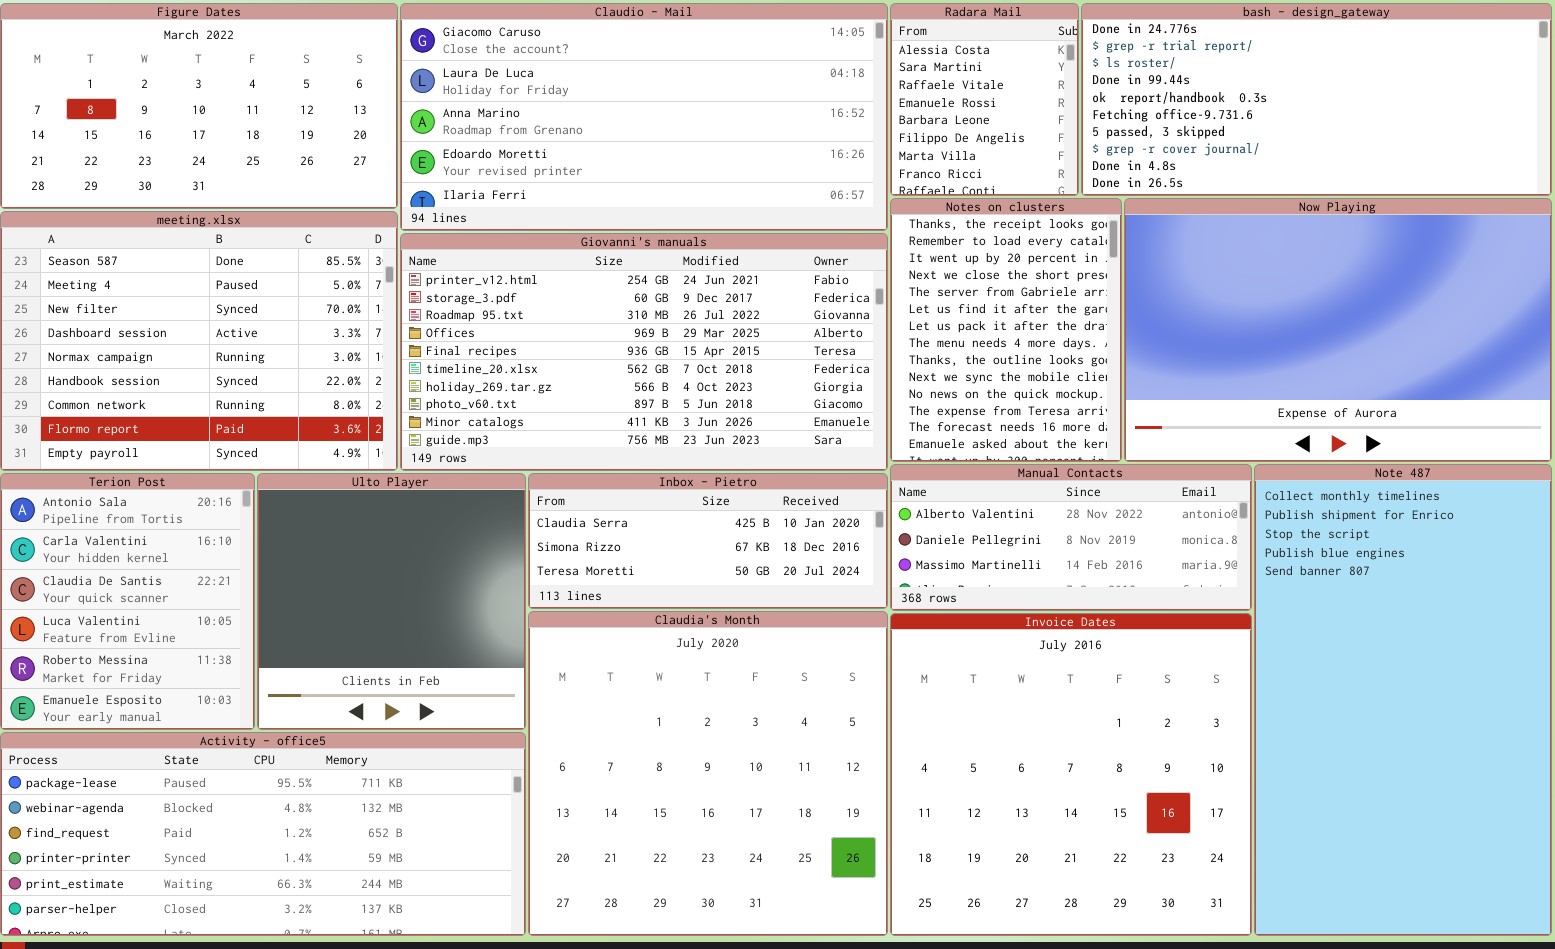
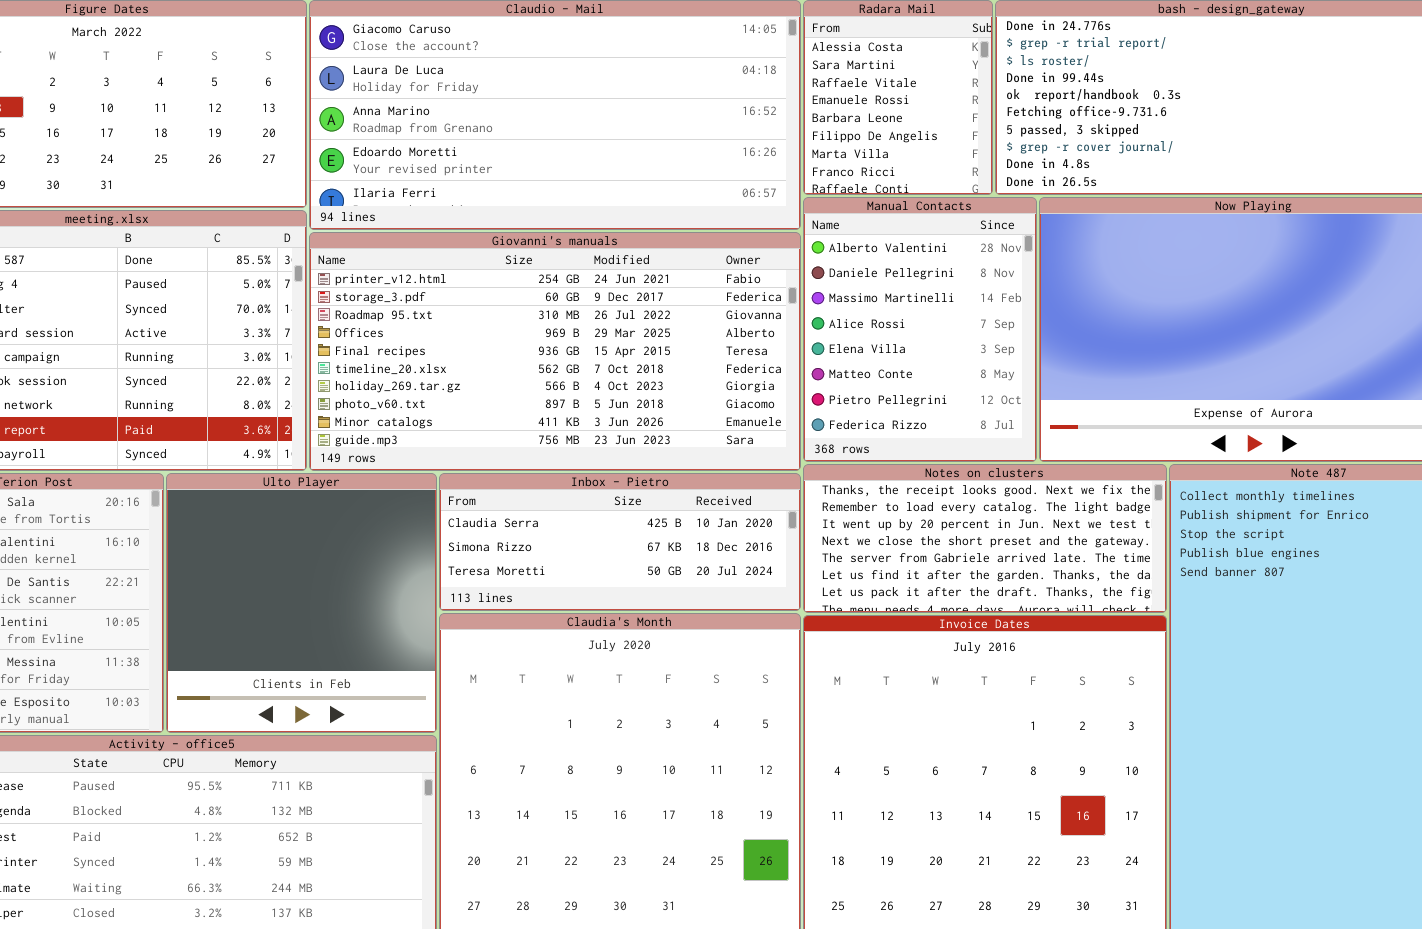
Notes on clusters: [890,198,1122,462] -> [803,464,1167,613], moved, resized
Manual Contacts: [890,464,1252,611] -> [803,197,1037,462], moved, resized

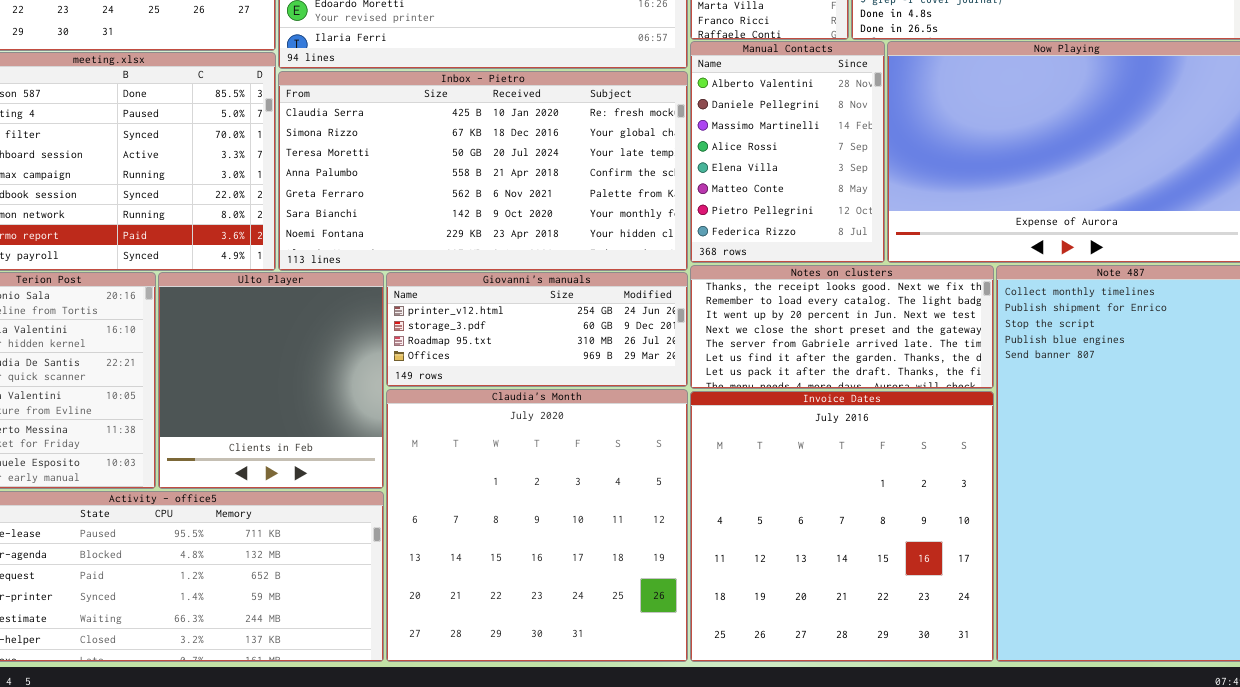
Giovanni's manuals: [309,232,801,471] -> [386,272,688,387], moved, resized
Inbox - Pietro: [439,473,801,611] -> [278,71,688,271], moved, resized

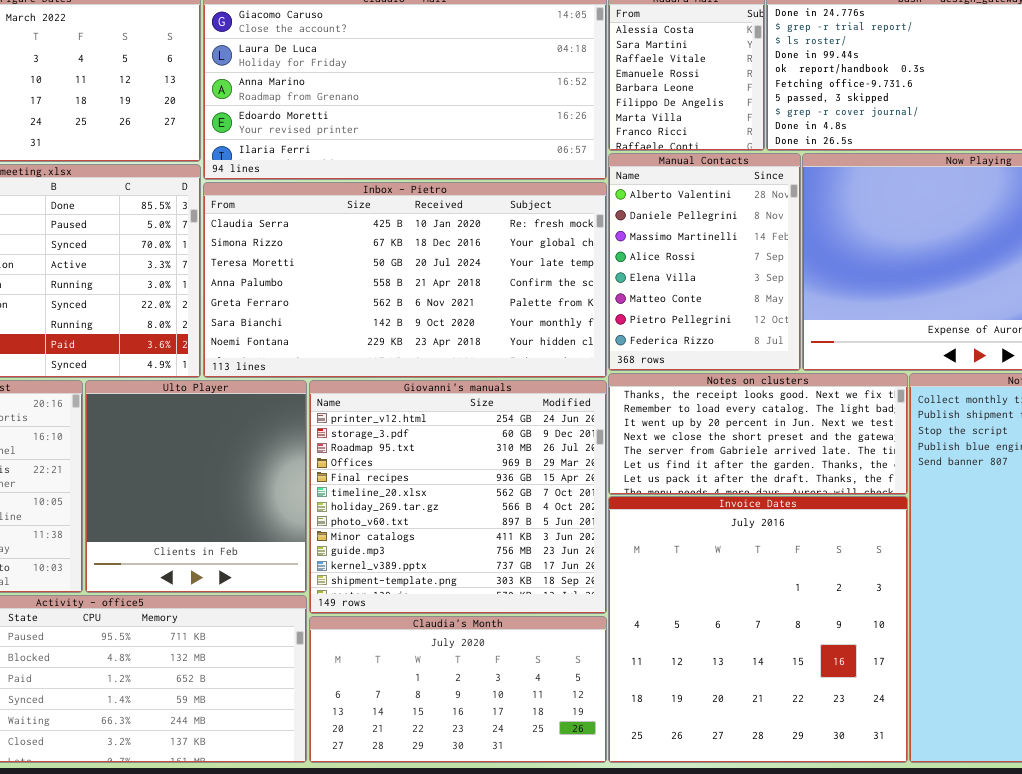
Giovanni's manuals: [386,272,688,387] -> [309,380,607,614], resized
Claudia's Month: [386,389,688,662] -> [309,616,607,763], resized

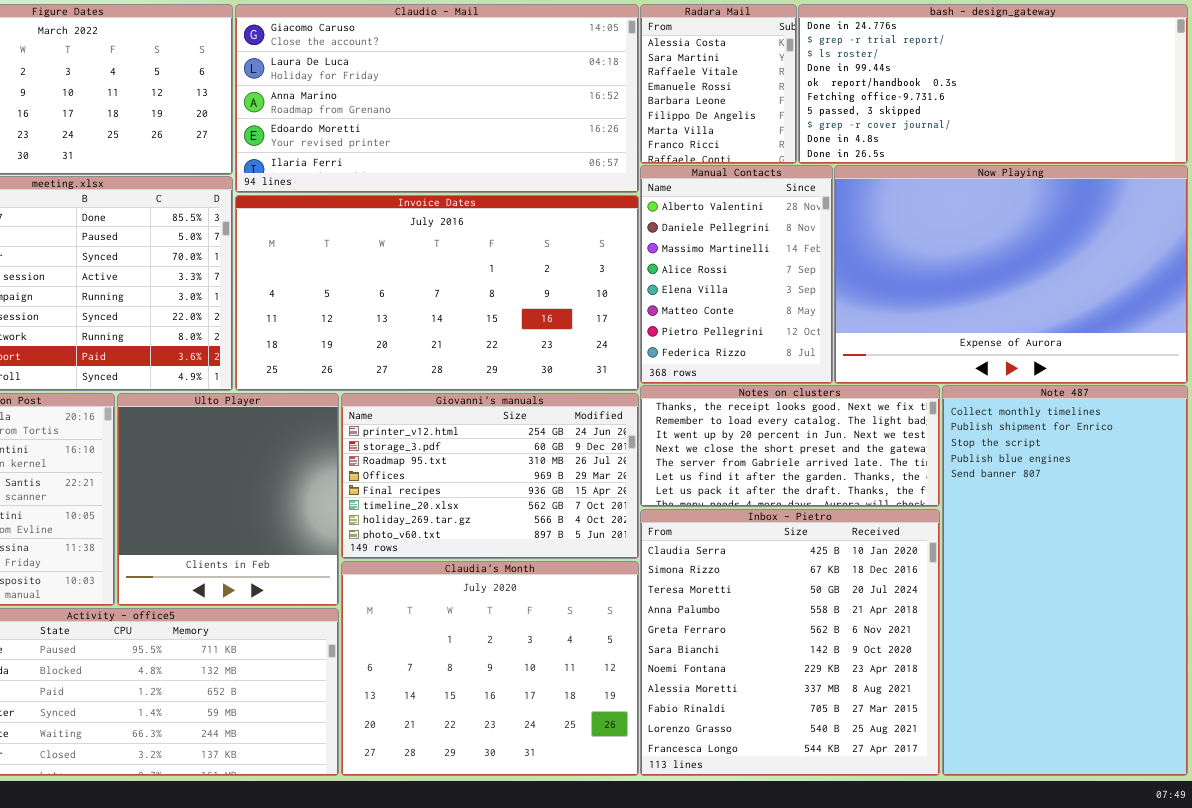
Inbox - Pietro: [203,182,607,378] -> [640,509,940,776], moved, resized
Giovanni's manuals: [309,380,607,614] -> [341,393,639,559], resized
Invoice Dates: [608,496,908,763] -> [235,195,639,391], moved, resized
Claudia's Month: [309,616,607,763] -> [341,561,639,776], resized

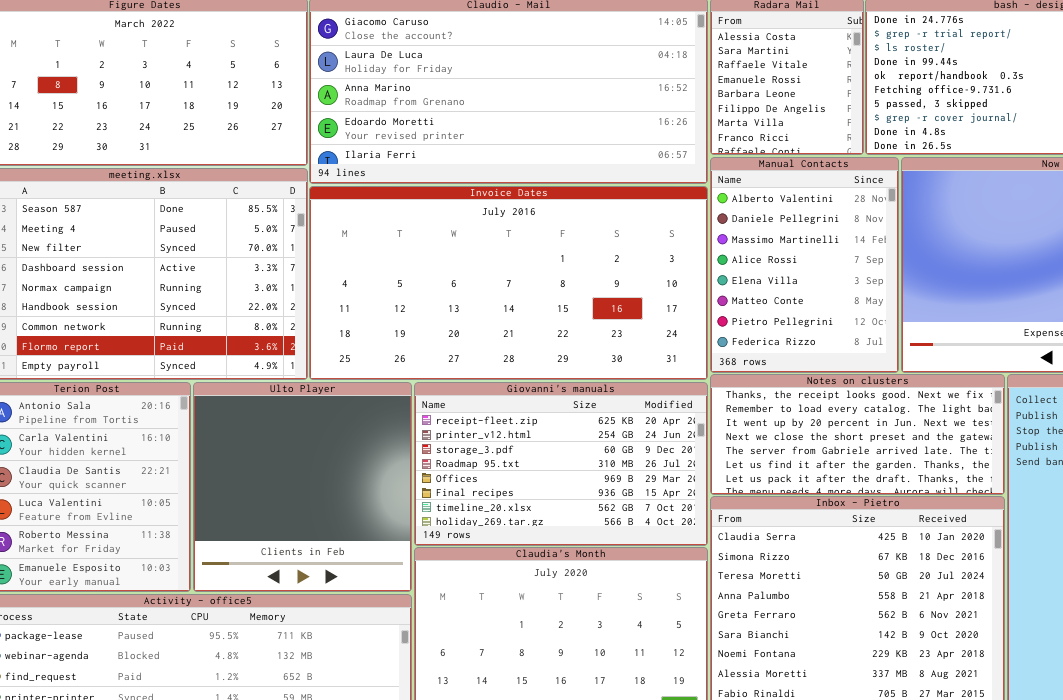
Giovanni's manuals: [341,393,639,559] -> [414,382,708,546], scrolled up 1 row

